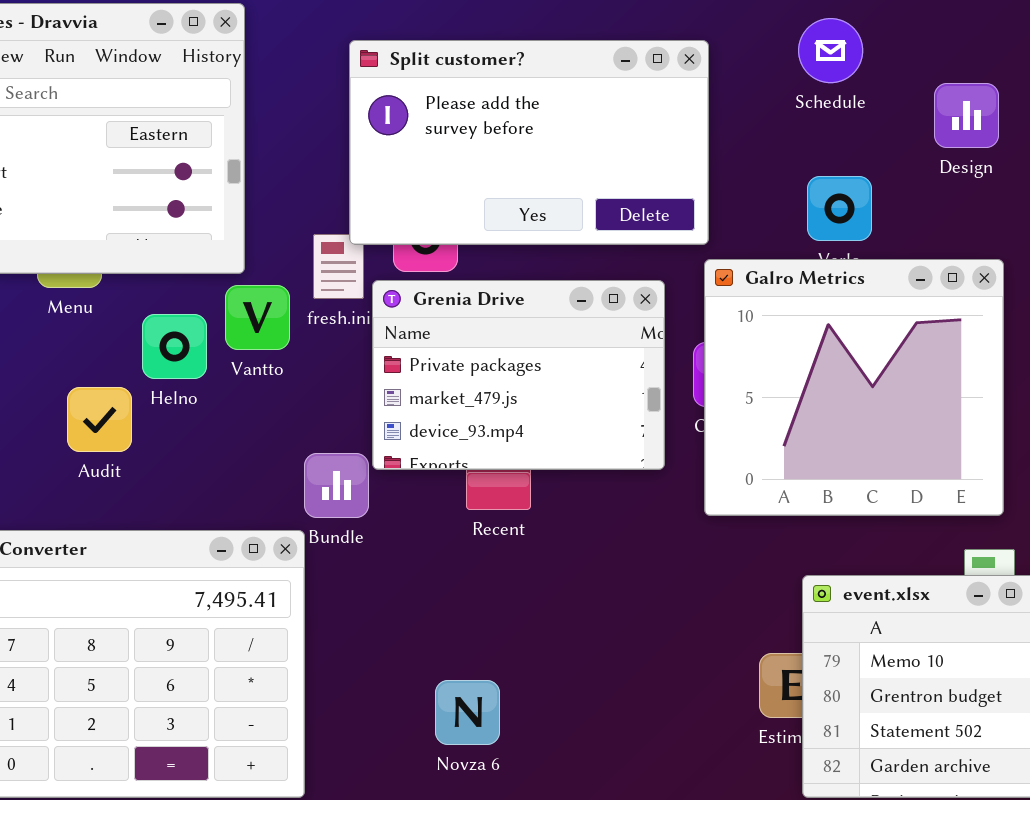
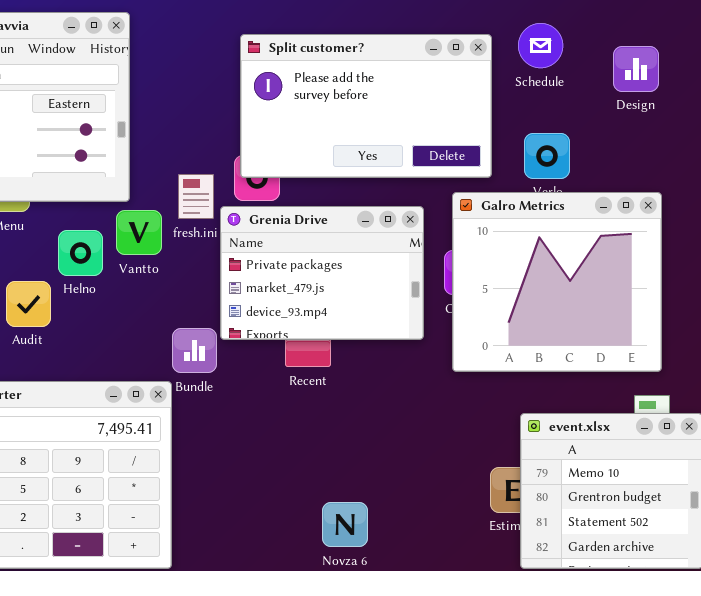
Split customer?: [349,40,709,245] -> [240,34,492,178], moved
Design: [934,83,999,148] -> [613,46,659,92], moved
Novza 6: [435,680,500,745] -> [322,502,368,547], moved

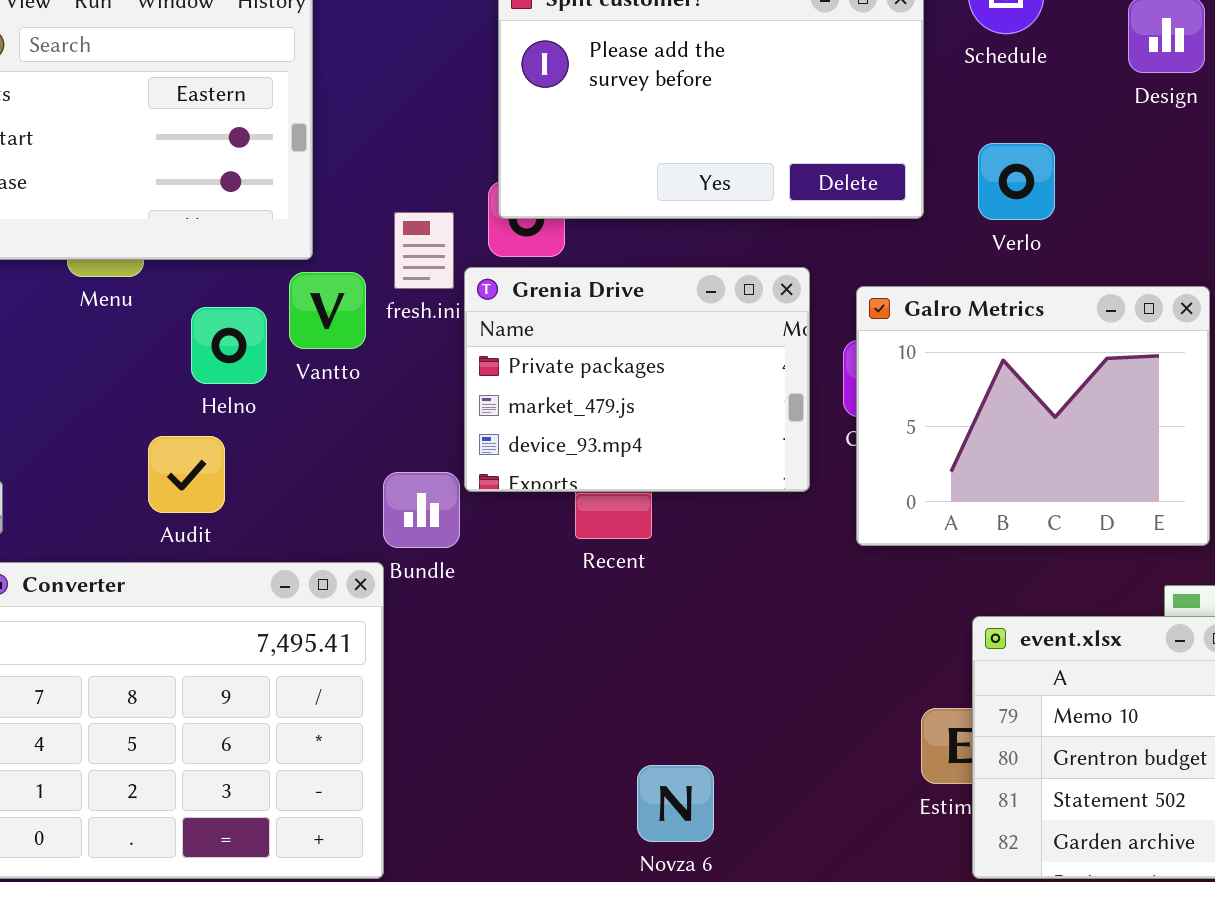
Galro Metrics: [452,192,662,372] -> [856,286,1210,546], resized
Audit: [6,281,51,327] -> [148,436,225,513], moved

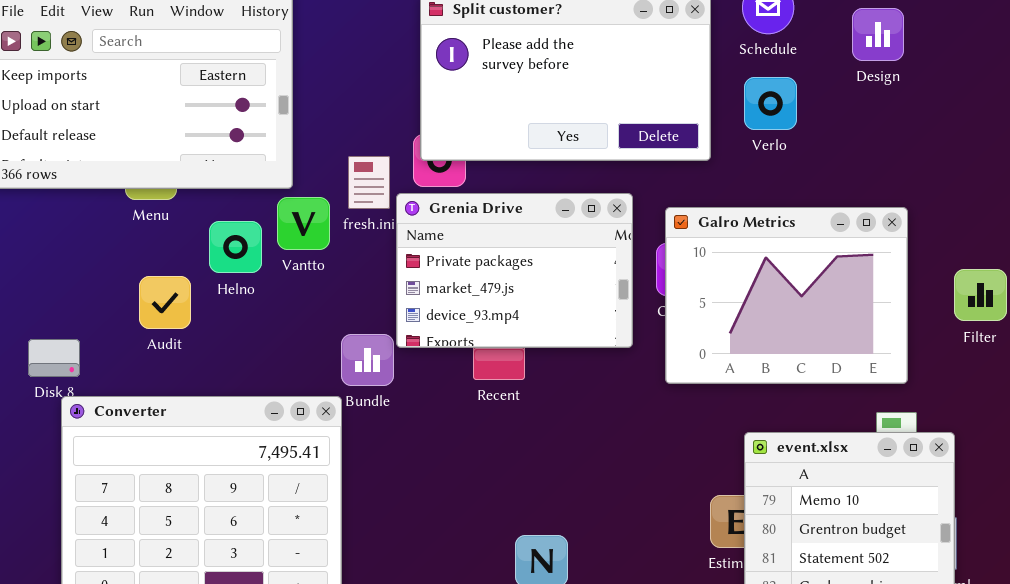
Verlo: [978,143,1055,220] -> [744,77,797,130], moved
Audit: [148,436,225,513] -> [139,276,191,329], moved

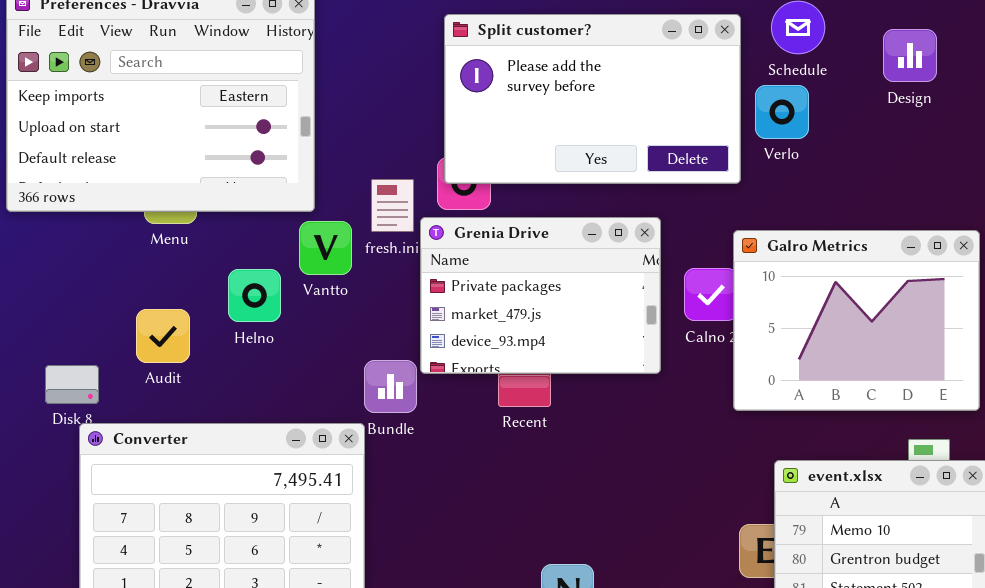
Verlo: [744,77,797,130] -> [755,85,809,139], moved
Galro Metrics: [665,207,908,384] -> [733,230,980,411], moved
Helno: [209,221,262,273] -> [228,269,281,322], moved
Audit: [139,276,191,329] -> [136,309,190,363], moved

